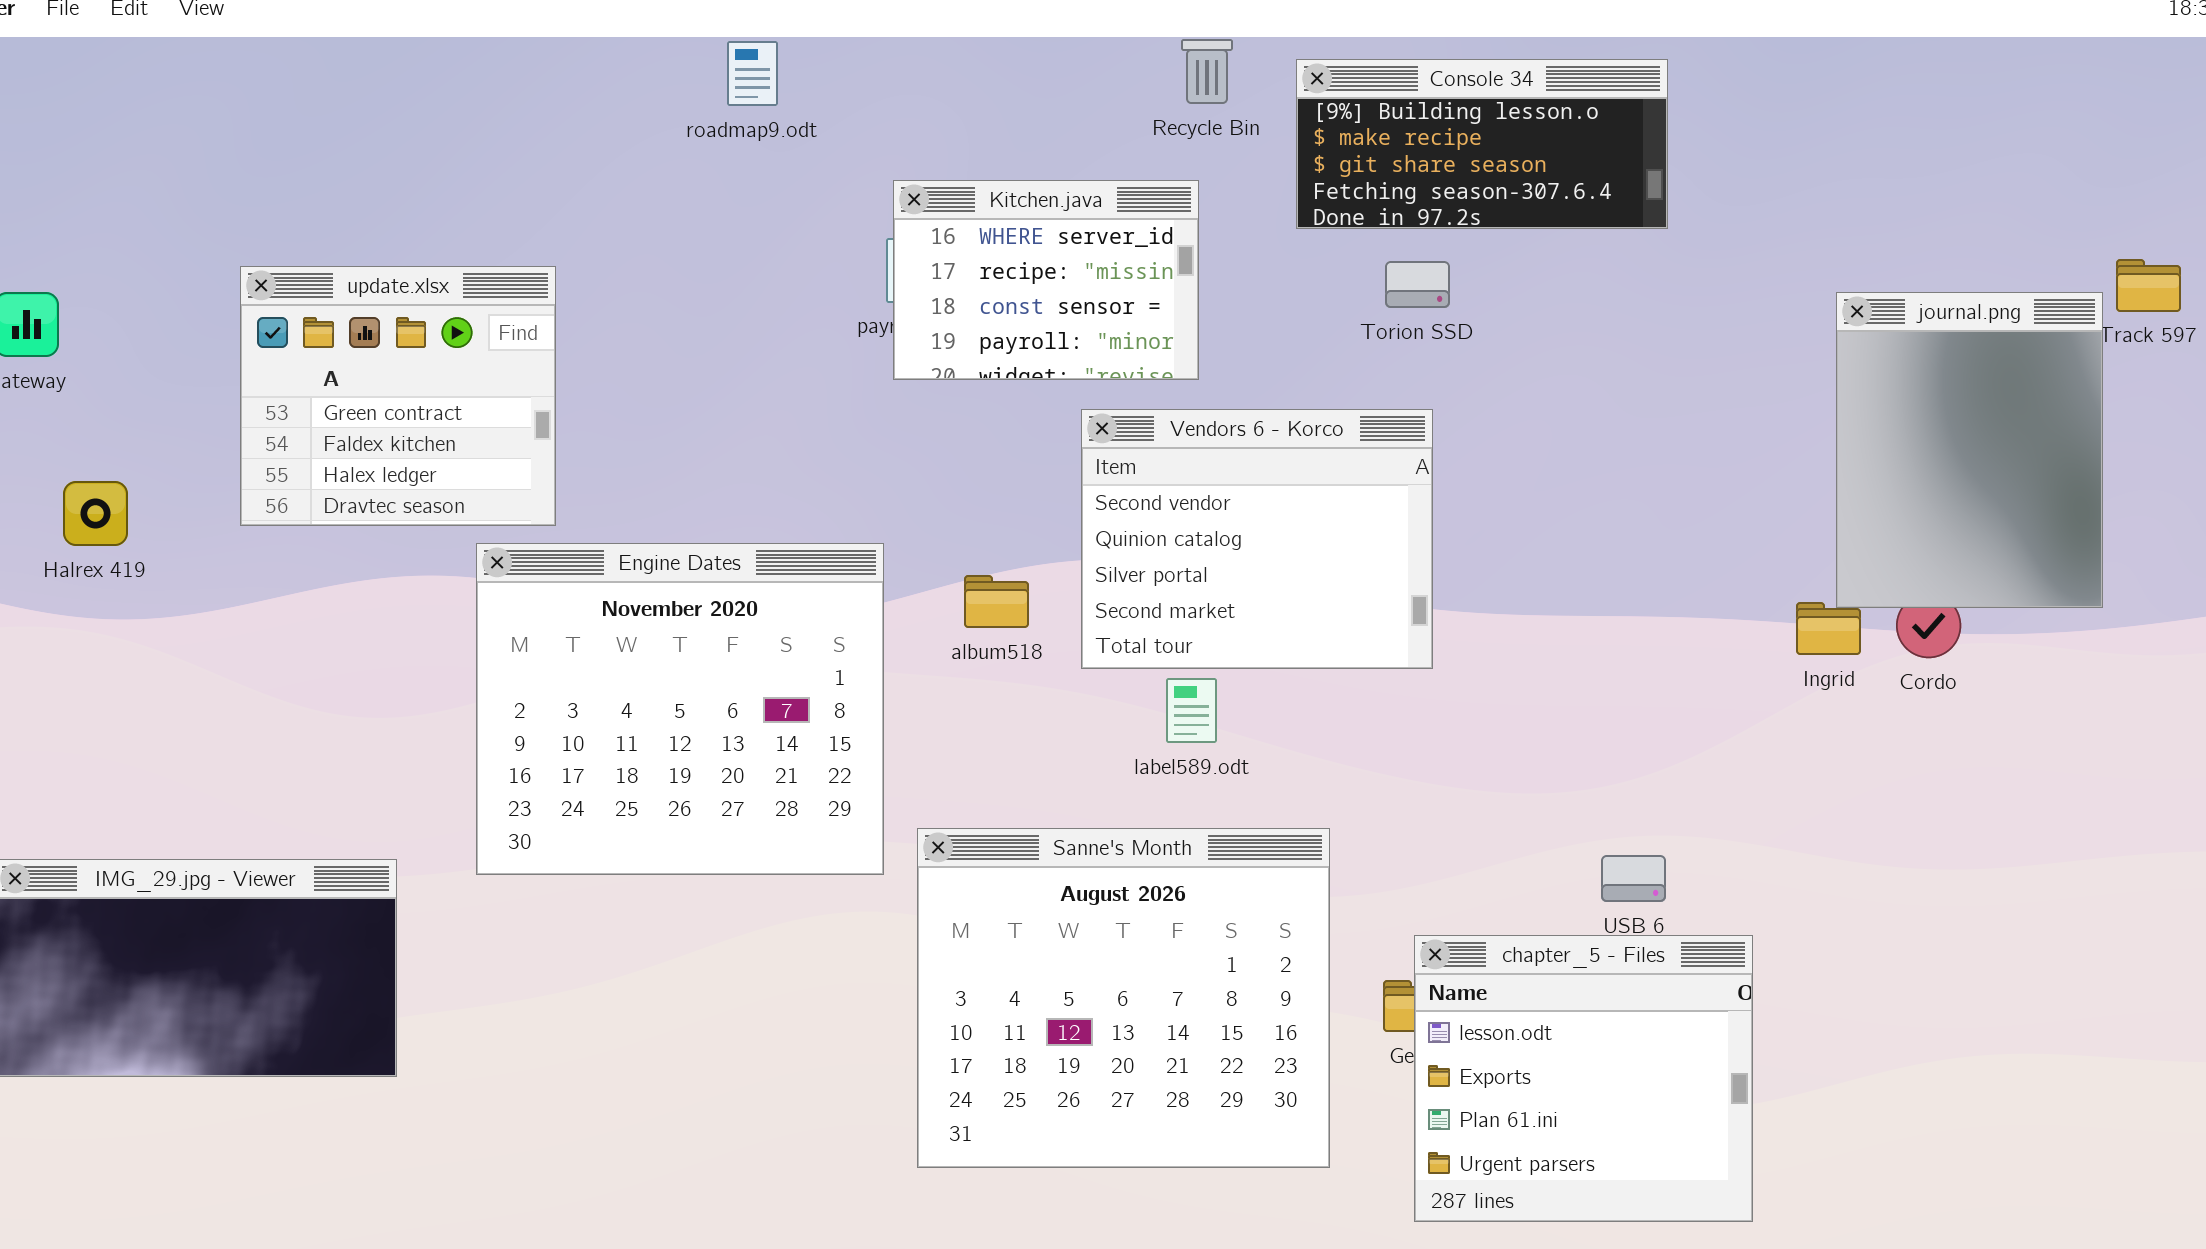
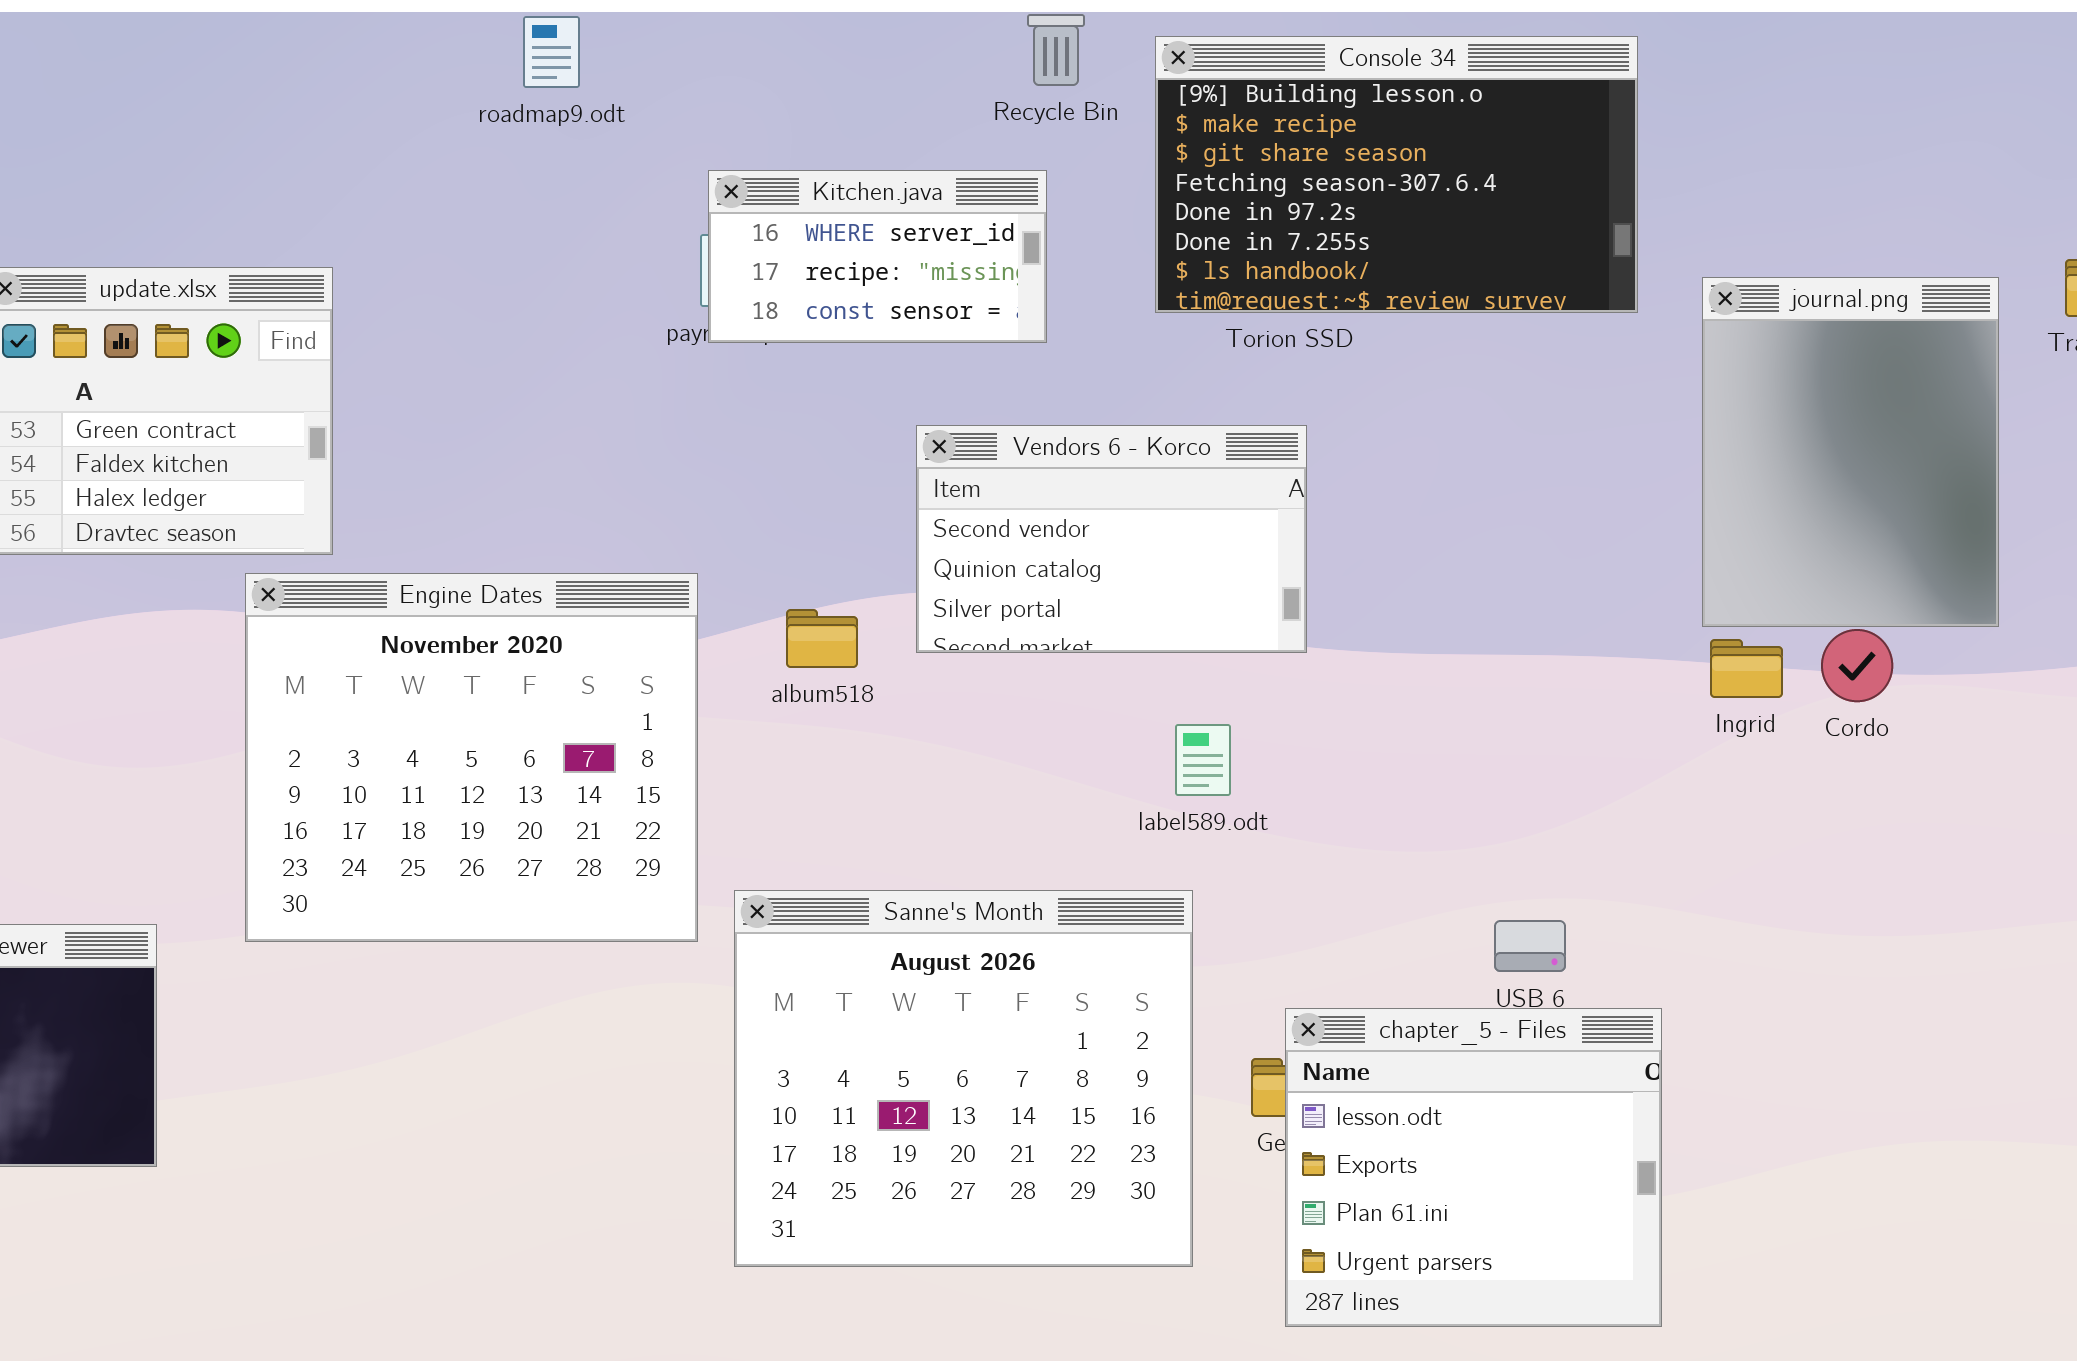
Console 34: [1296,59,1668,229] -> [1155,36,1638,313], resized
Kitchen.java: [893,180,1199,380] -> [708,170,1047,343], resized
journal.png: [1836,292,2103,608] -> [1702,277,1999,627], moved
Vendors 6 - Korco: [1081,409,1433,669] -> [916,425,1307,653], resized
label589.odt: [1166,678,1217,743] -> [1175,724,1231,796], moved

